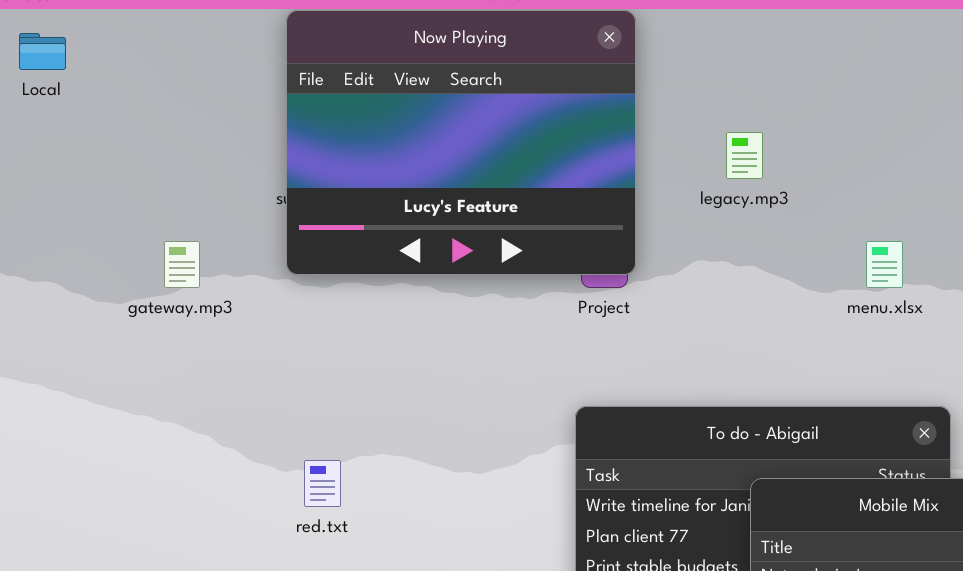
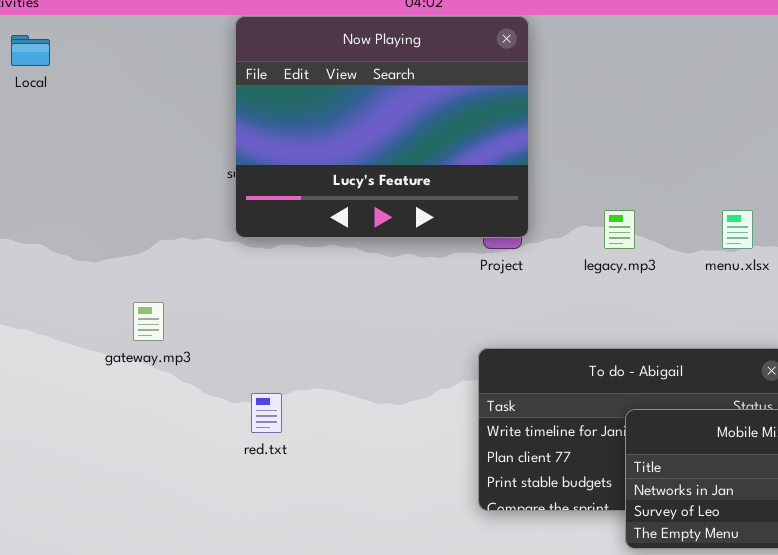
legacy.mp3: [726,132,763,179] -> [604,210,635,249], moved
gateway.mp3: [164,241,200,288] -> [133,302,164,341], moved

